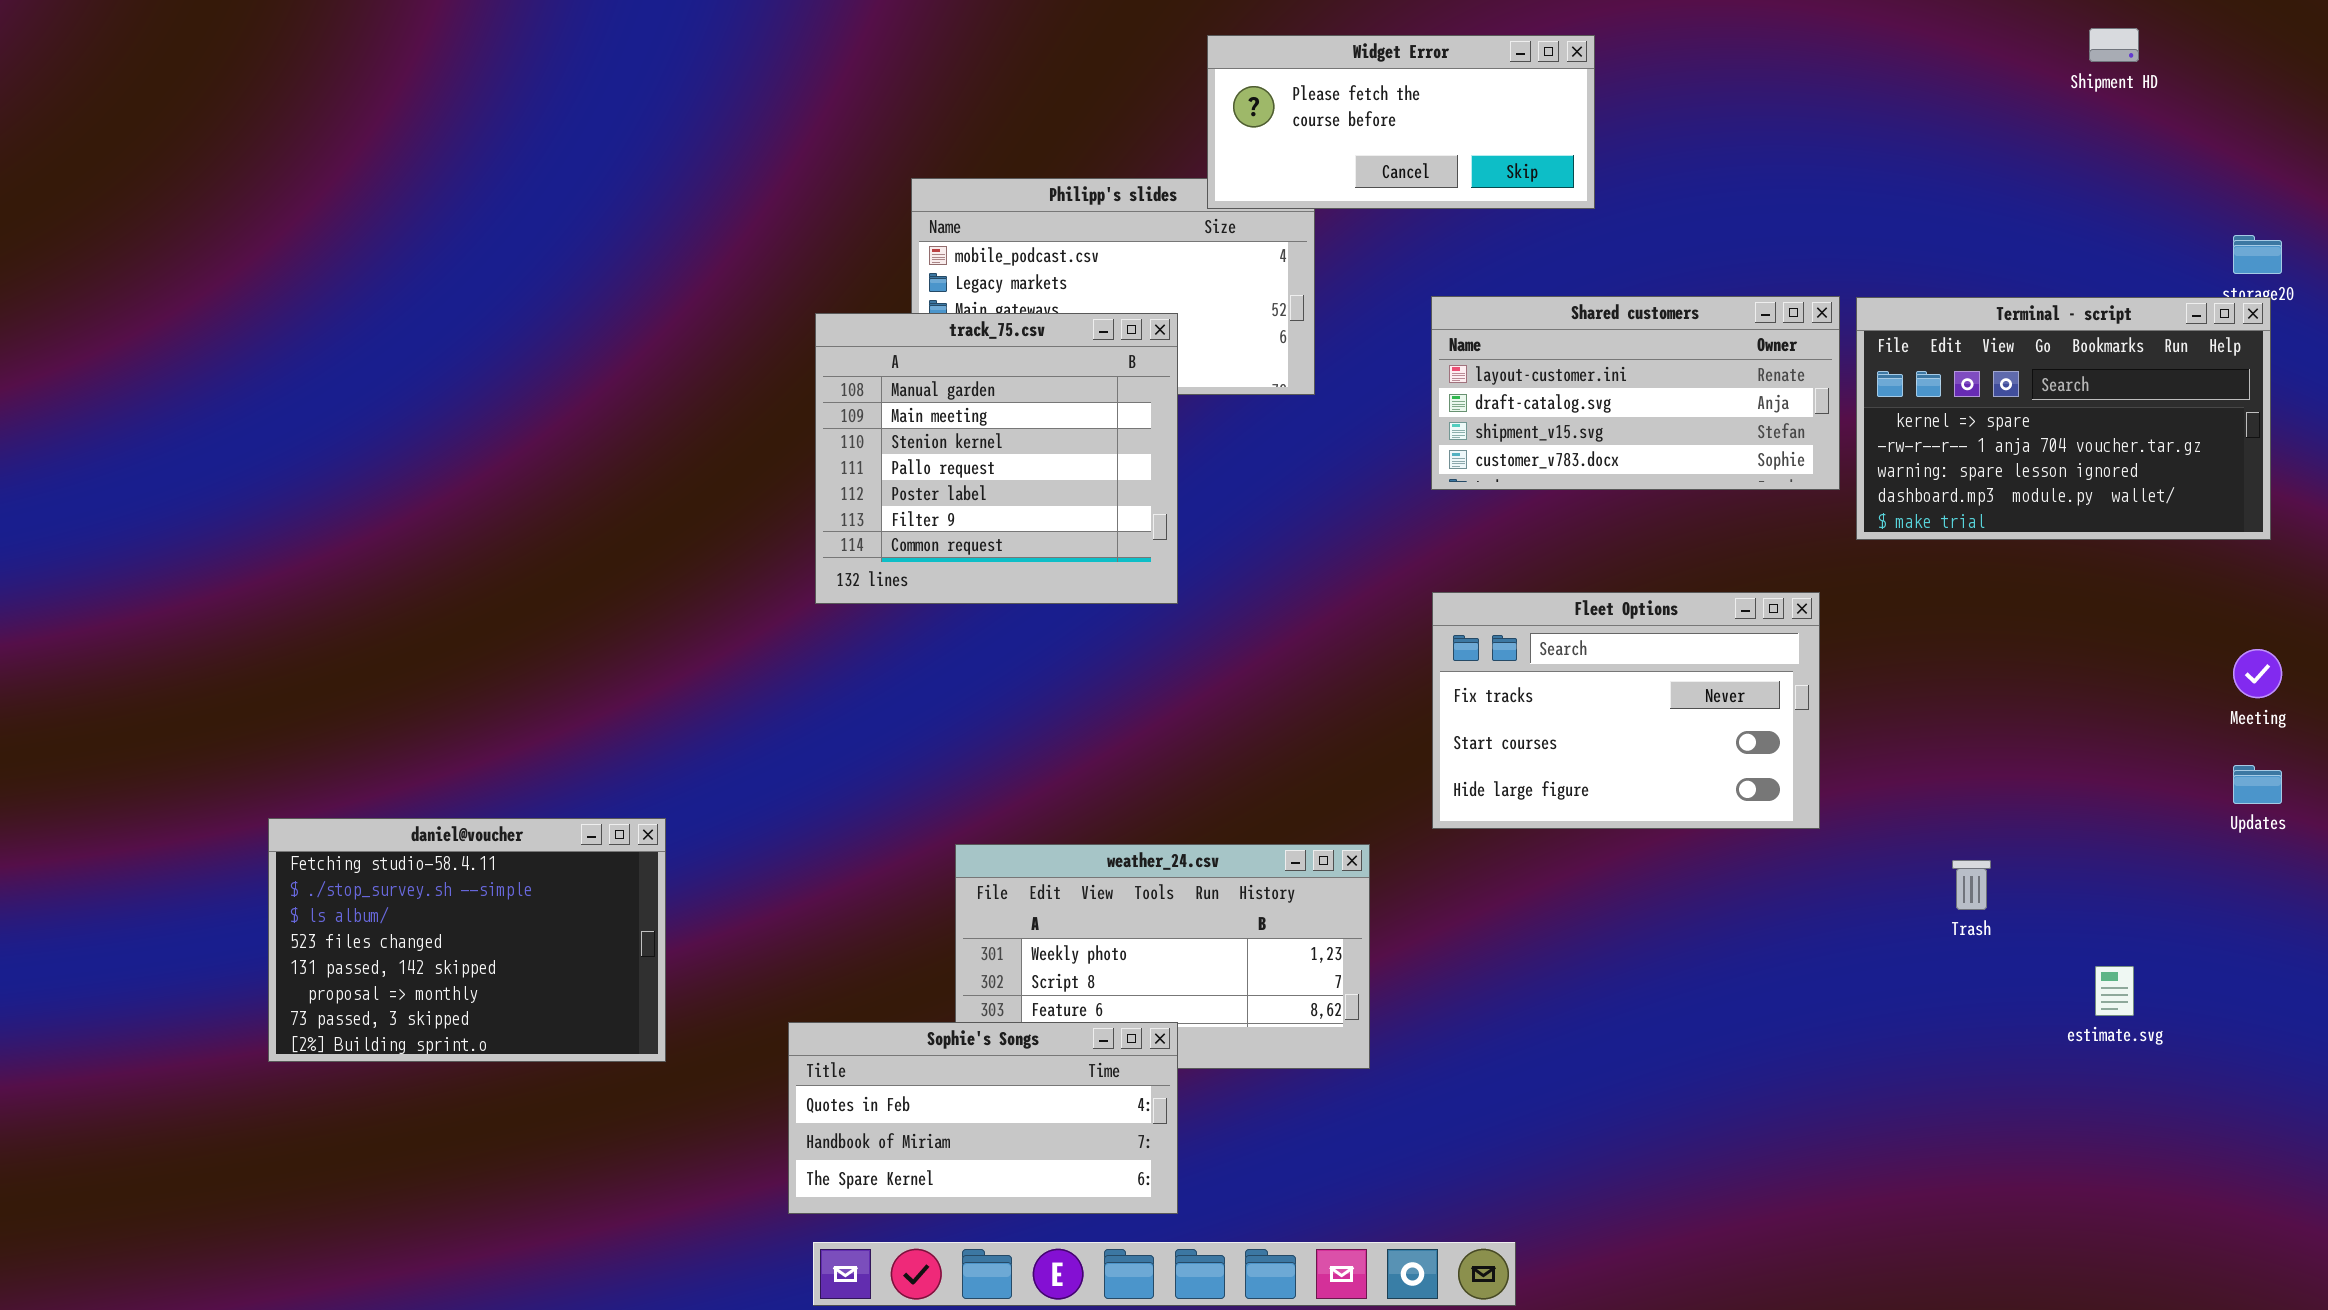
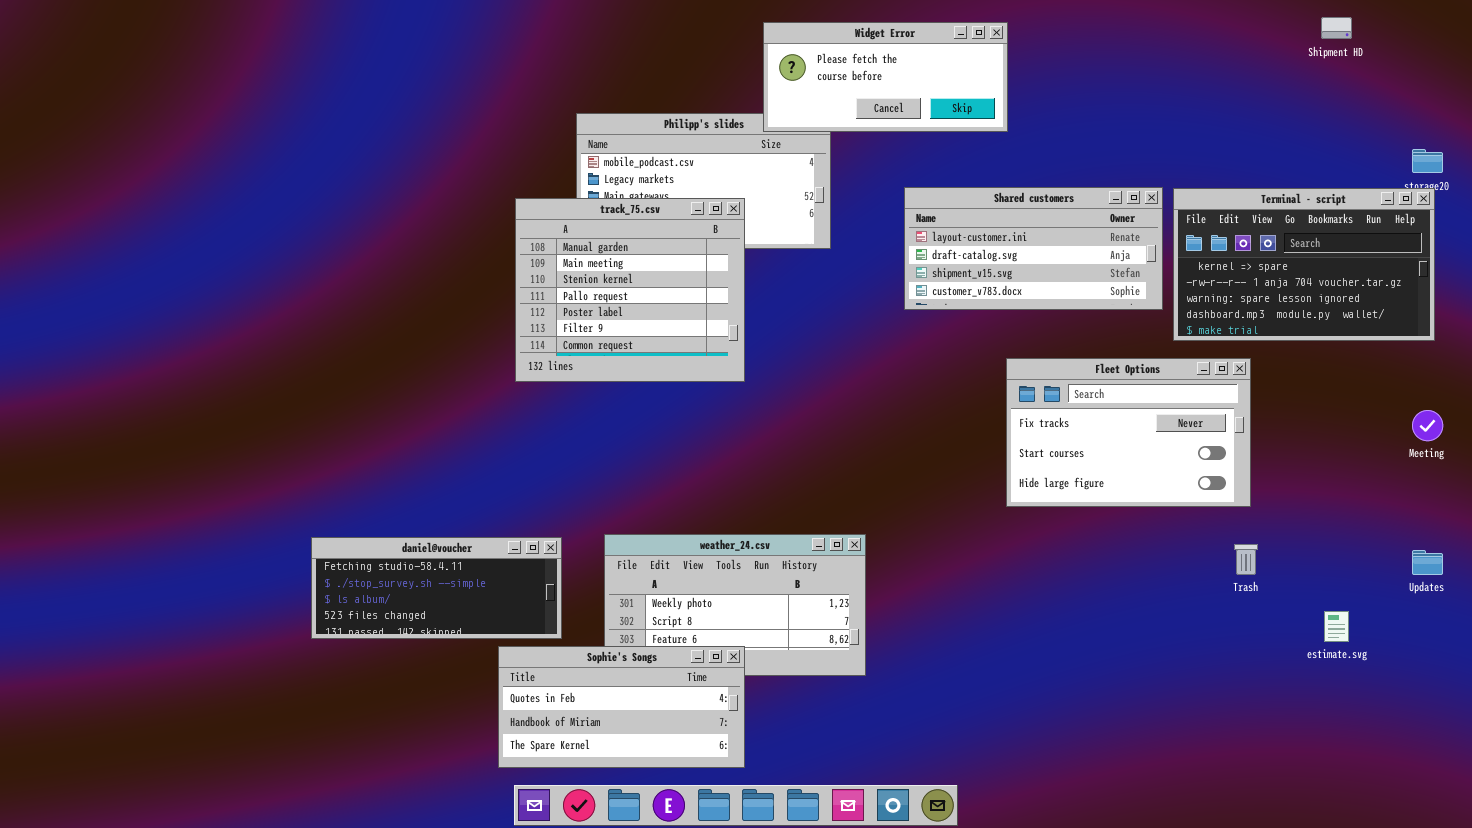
Fleet Options: [1432,592,1820,829] -> [1006,358,1251,507], moved
Updates: [2233,765,2282,804] -> [1412,550,1443,575], moved
daniel@voucher: [268,818,666,1062] -> [311,537,562,639], moved, resized

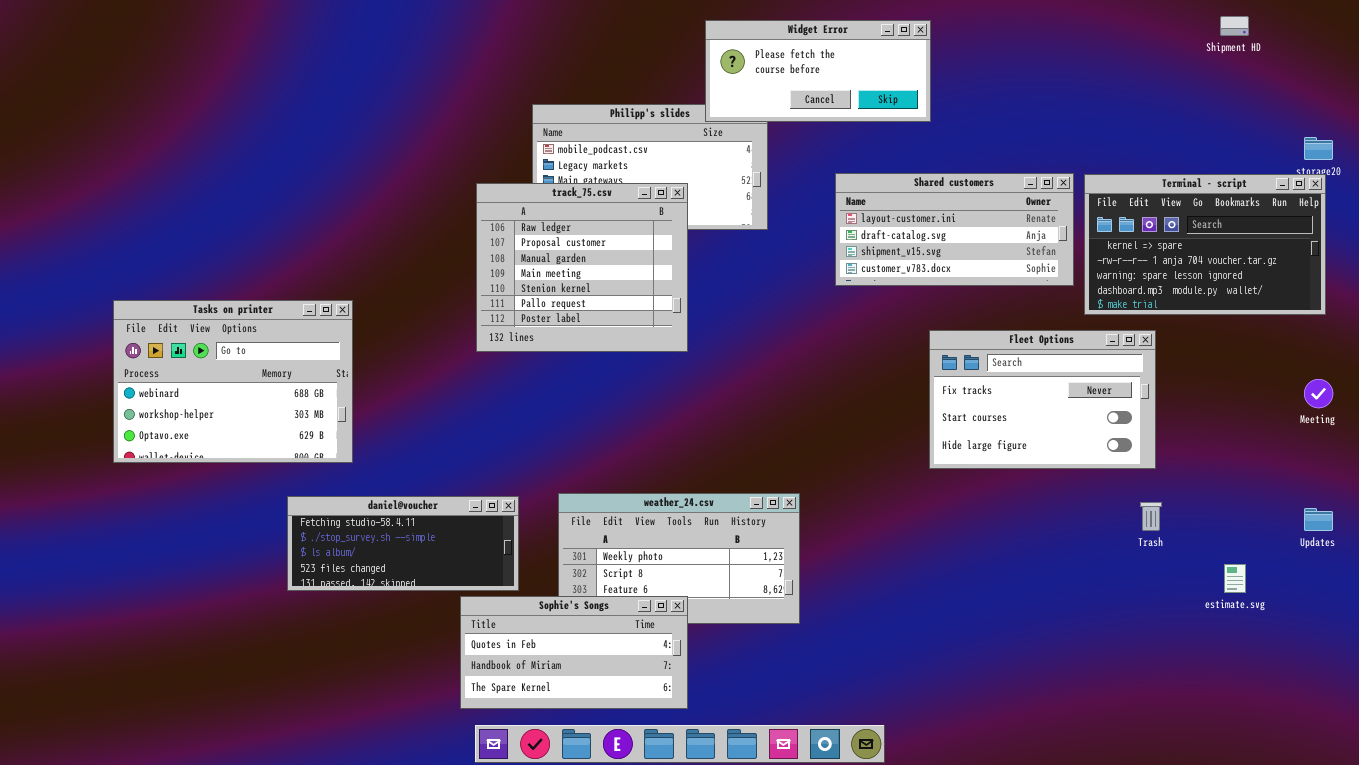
track_75.csv: [515,198,745,382] -> [476,183,688,352], scrolled up 2 rows
Tasks on printer: none -> [113,300,353,463], opened

